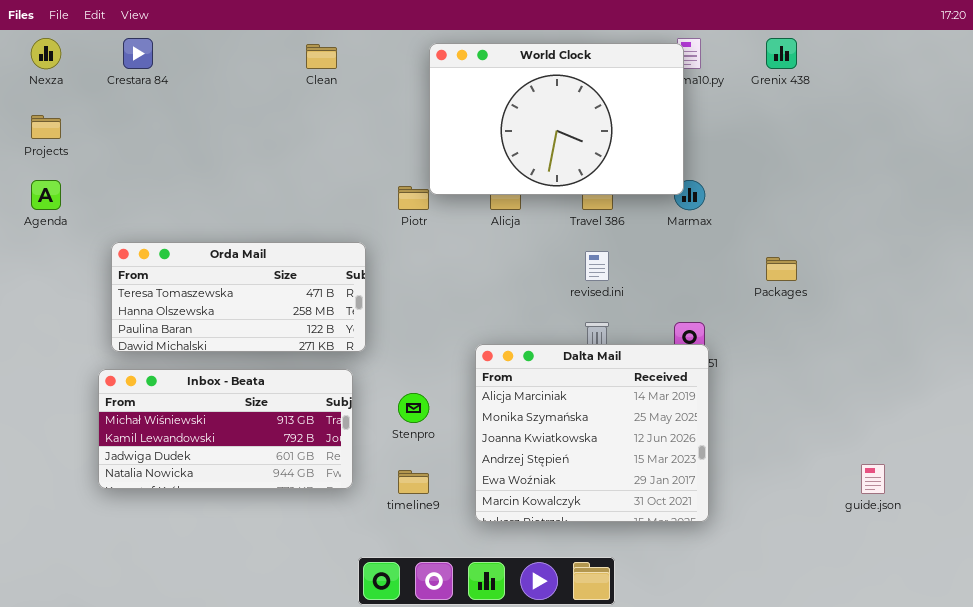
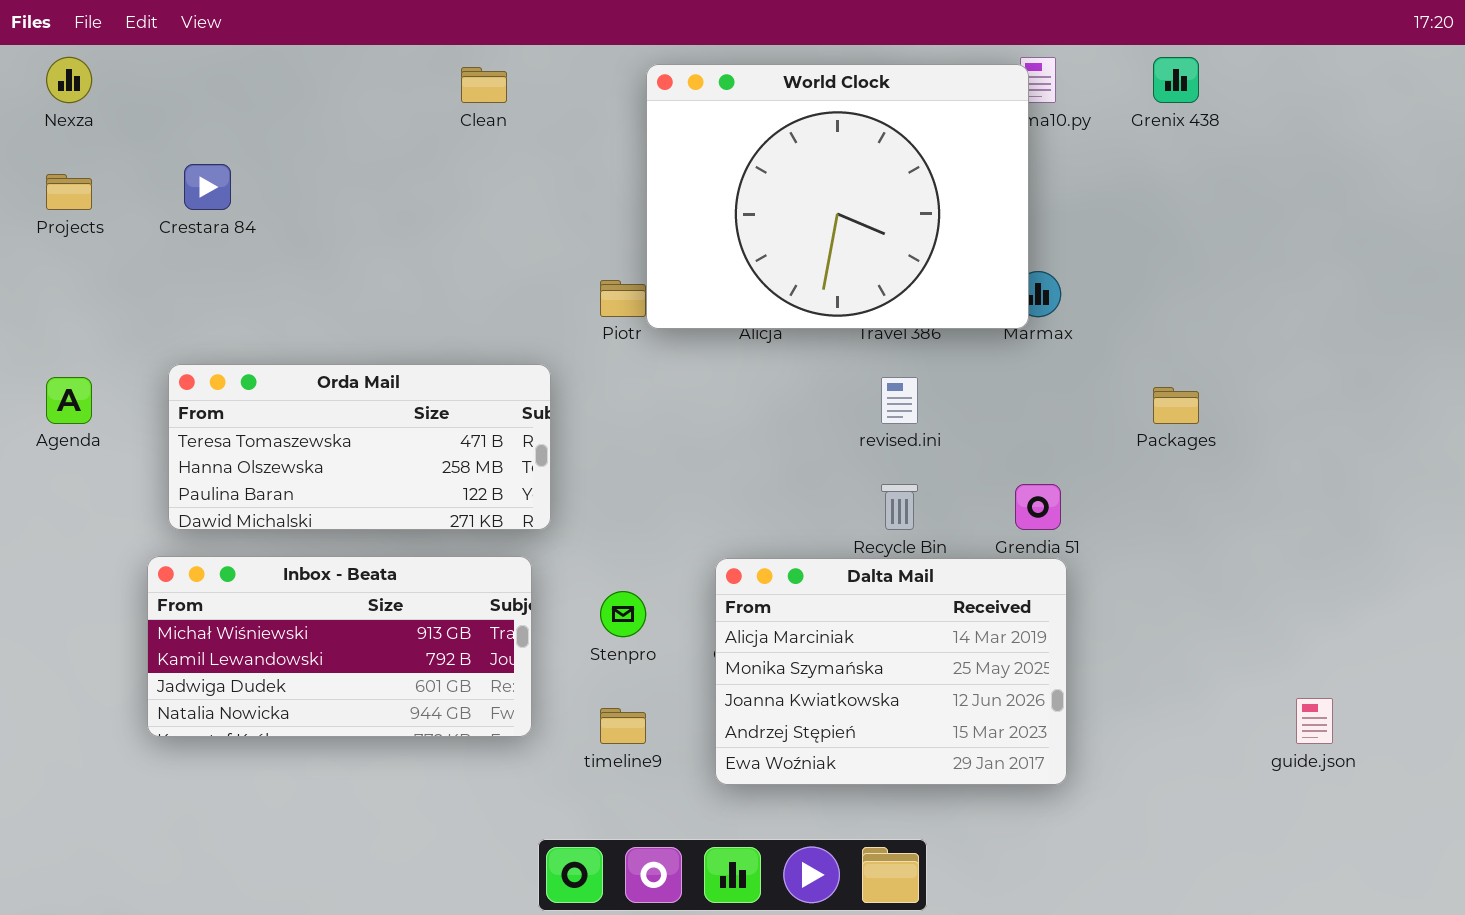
Crestara 84: [123,38,153,69] -> [184,164,231,210], moved
World Clock: [429,43,684,195] -> [646,64,1029,329], resized
Agenda: [31,180,61,210] -> [46,377,92,424], moved
Dalta Mail: [475,344,709,522] -> [715,558,1067,785], resized

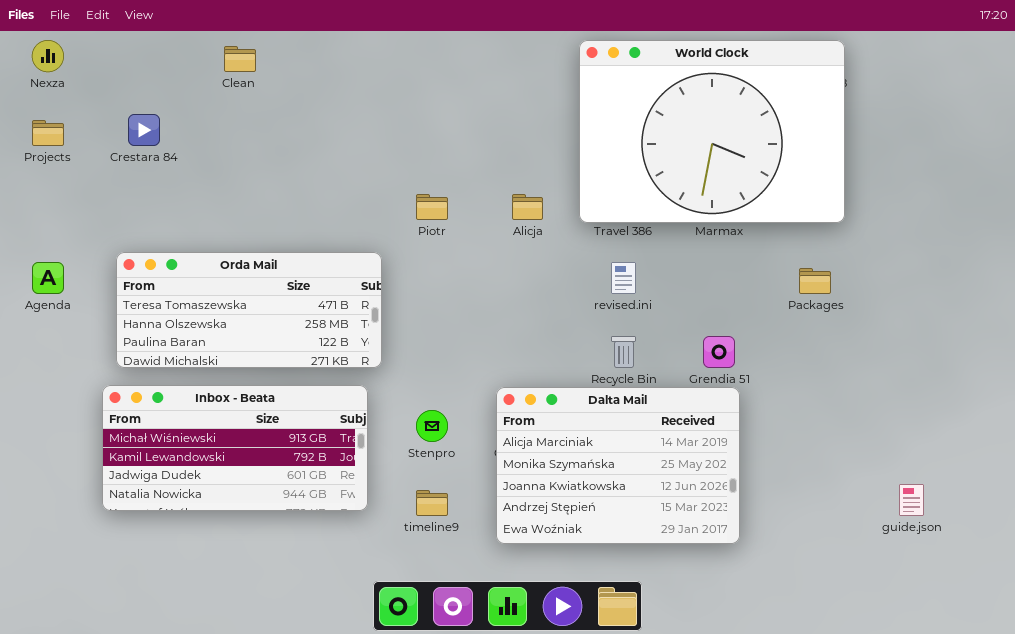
World Clock: [646,64,1029,329] -> [579,40,845,223], moved
Clean: [461,67,507,103] -> [224,46,256,72], moved

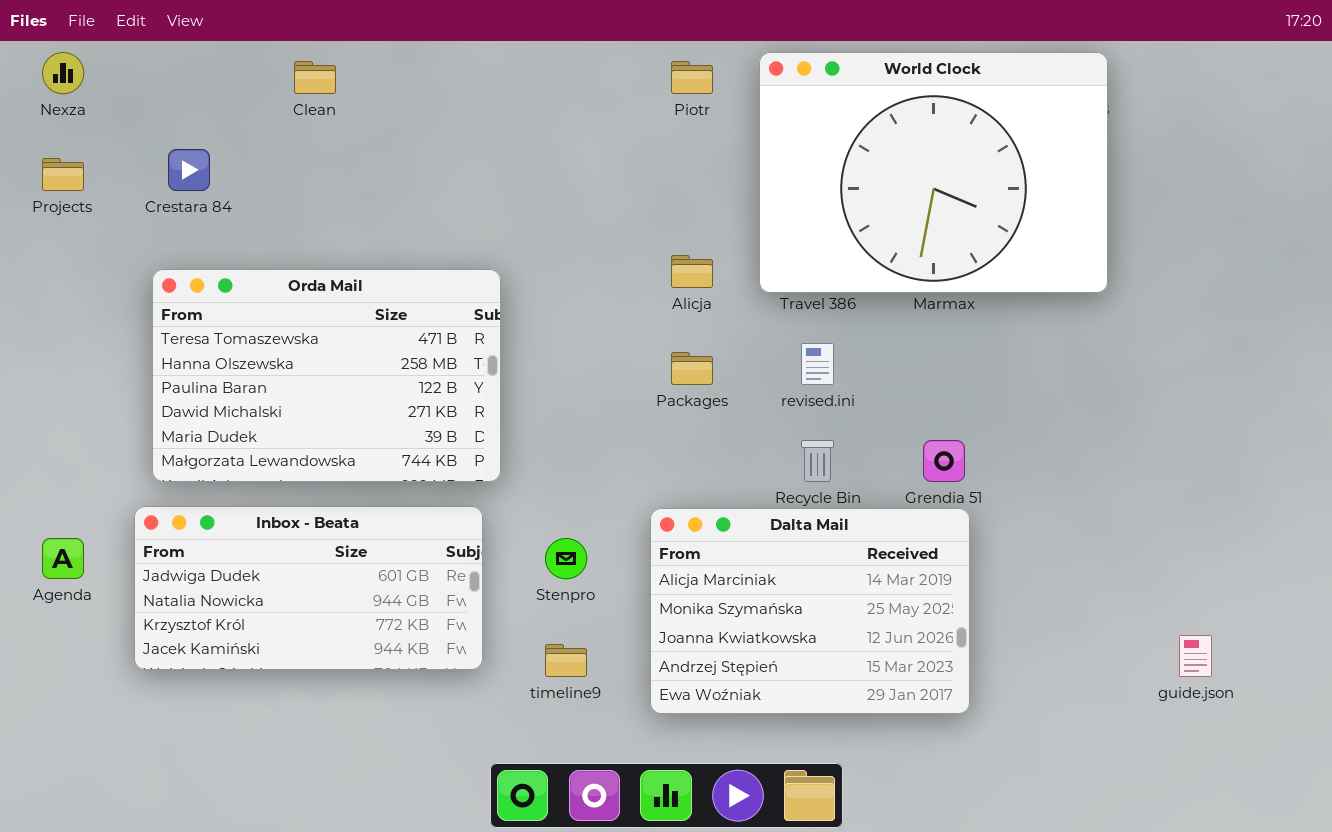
Piotr: [416,194,448,220] -> [671,61,713,94], moved
Orda Mail: [116,252,382,368] -> [152,269,501,482], resized
Agenda: [32,262,64,294] -> [42,538,84,579], moved
Packages: [799,268,831,294] -> [671,352,713,385], moved
Inbox - Beata: [102,385,368,511] -> [134,506,483,670], scrolled down 2 rows

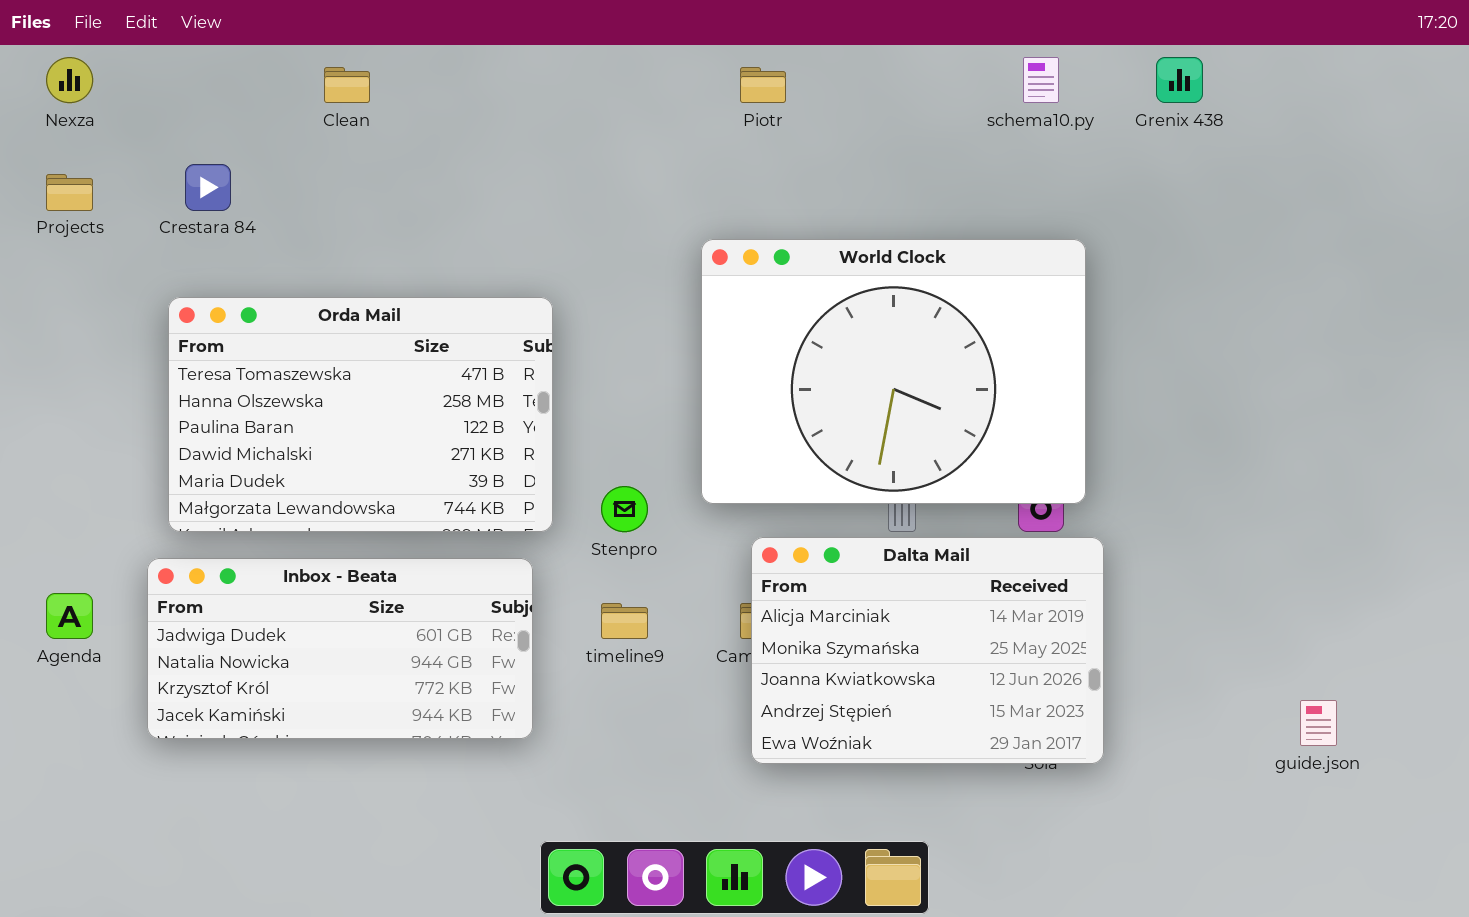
World Clock: [759,52,1108,293] -> [701,239,1086,504], moved
Dalta Mail: [650,508,970,714] -> [751,537,1104,764], moved
Stenpro: [545,538,587,579] -> [601,486,648,532], moved
timeline9: [545,644,587,677] -> [601,603,648,639], moved

